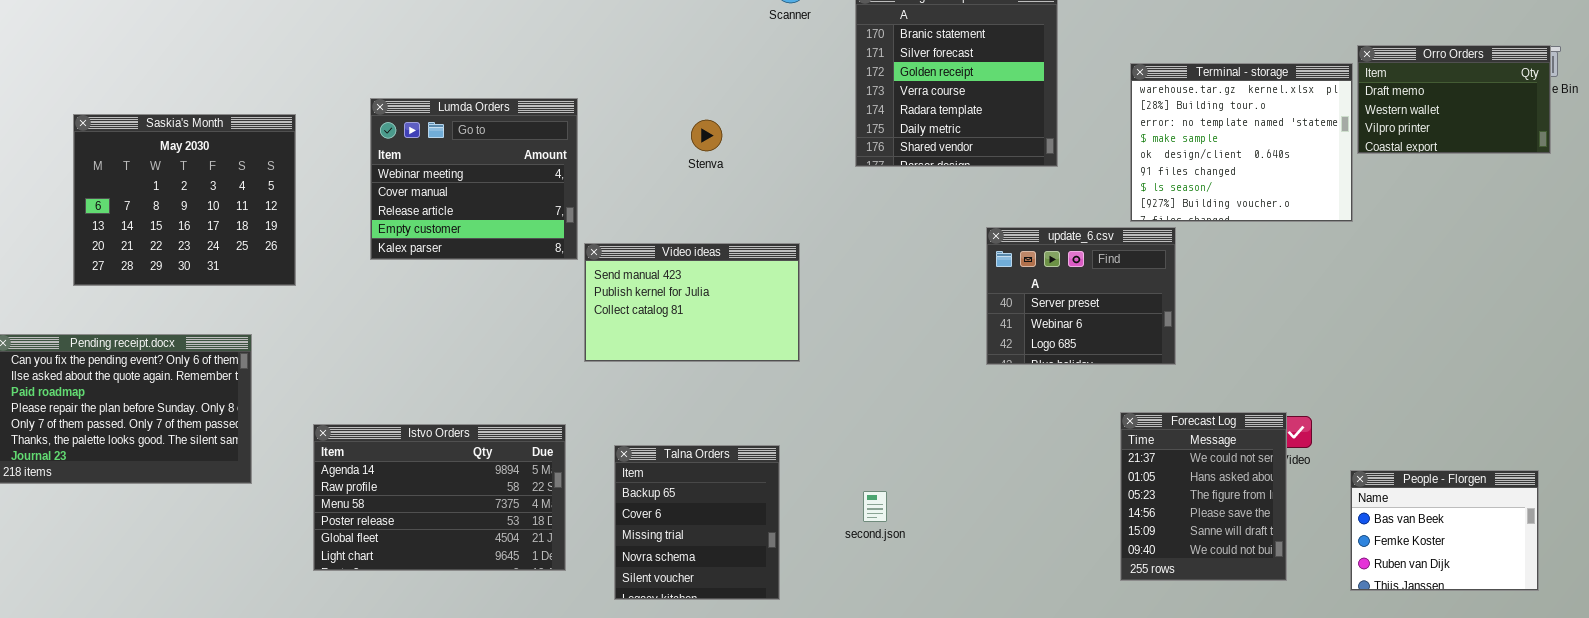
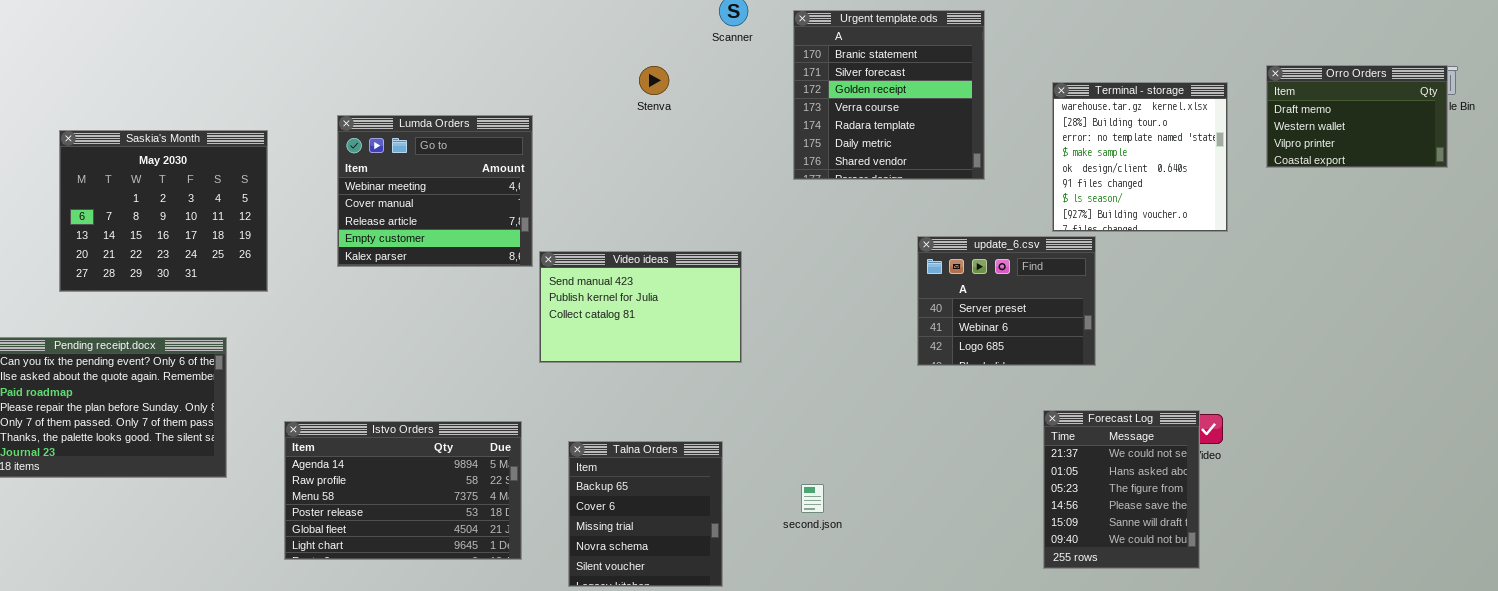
Terminal - storage: [1130,63,1353,222] -> [1052,82,1228,232], resized
Stenva: [691,120,722,151] -> [639,66,669,95], moved
People - Florgen: [1350,470,1539,591] -> none, closed

